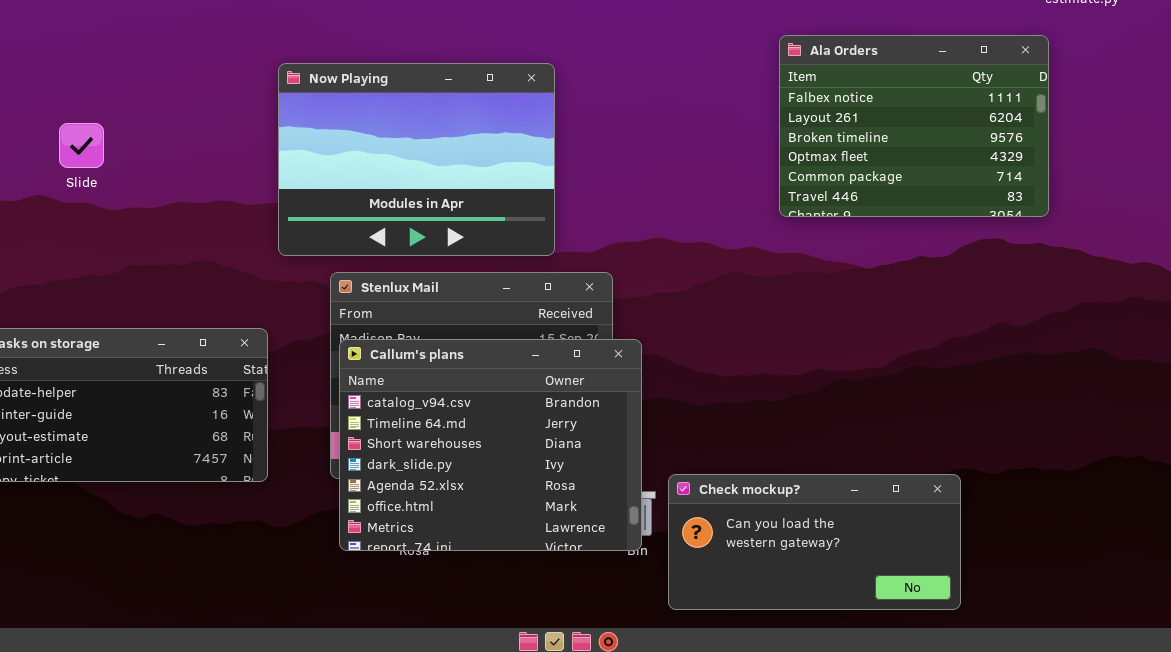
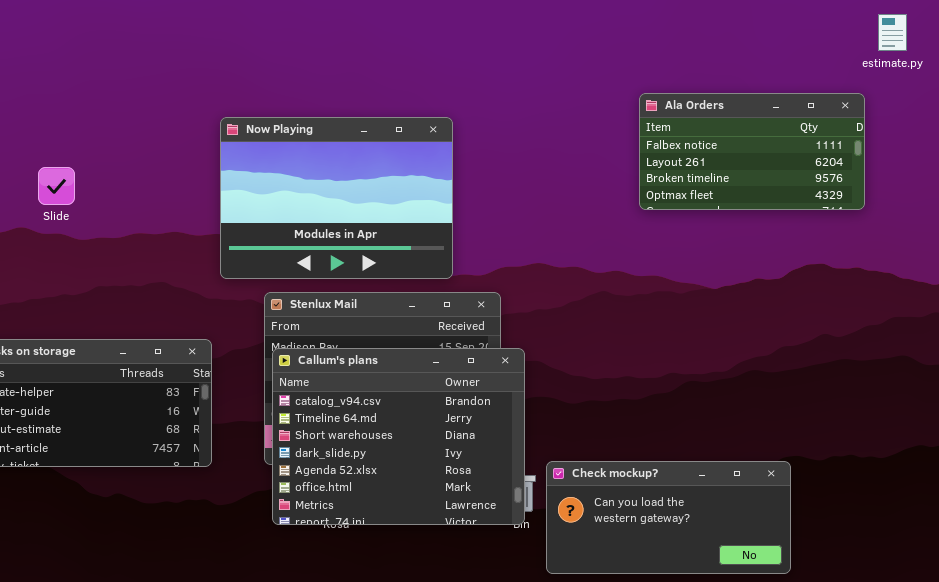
Ala Orders: [779,35,1049,217] -> [639,93,865,210], resized

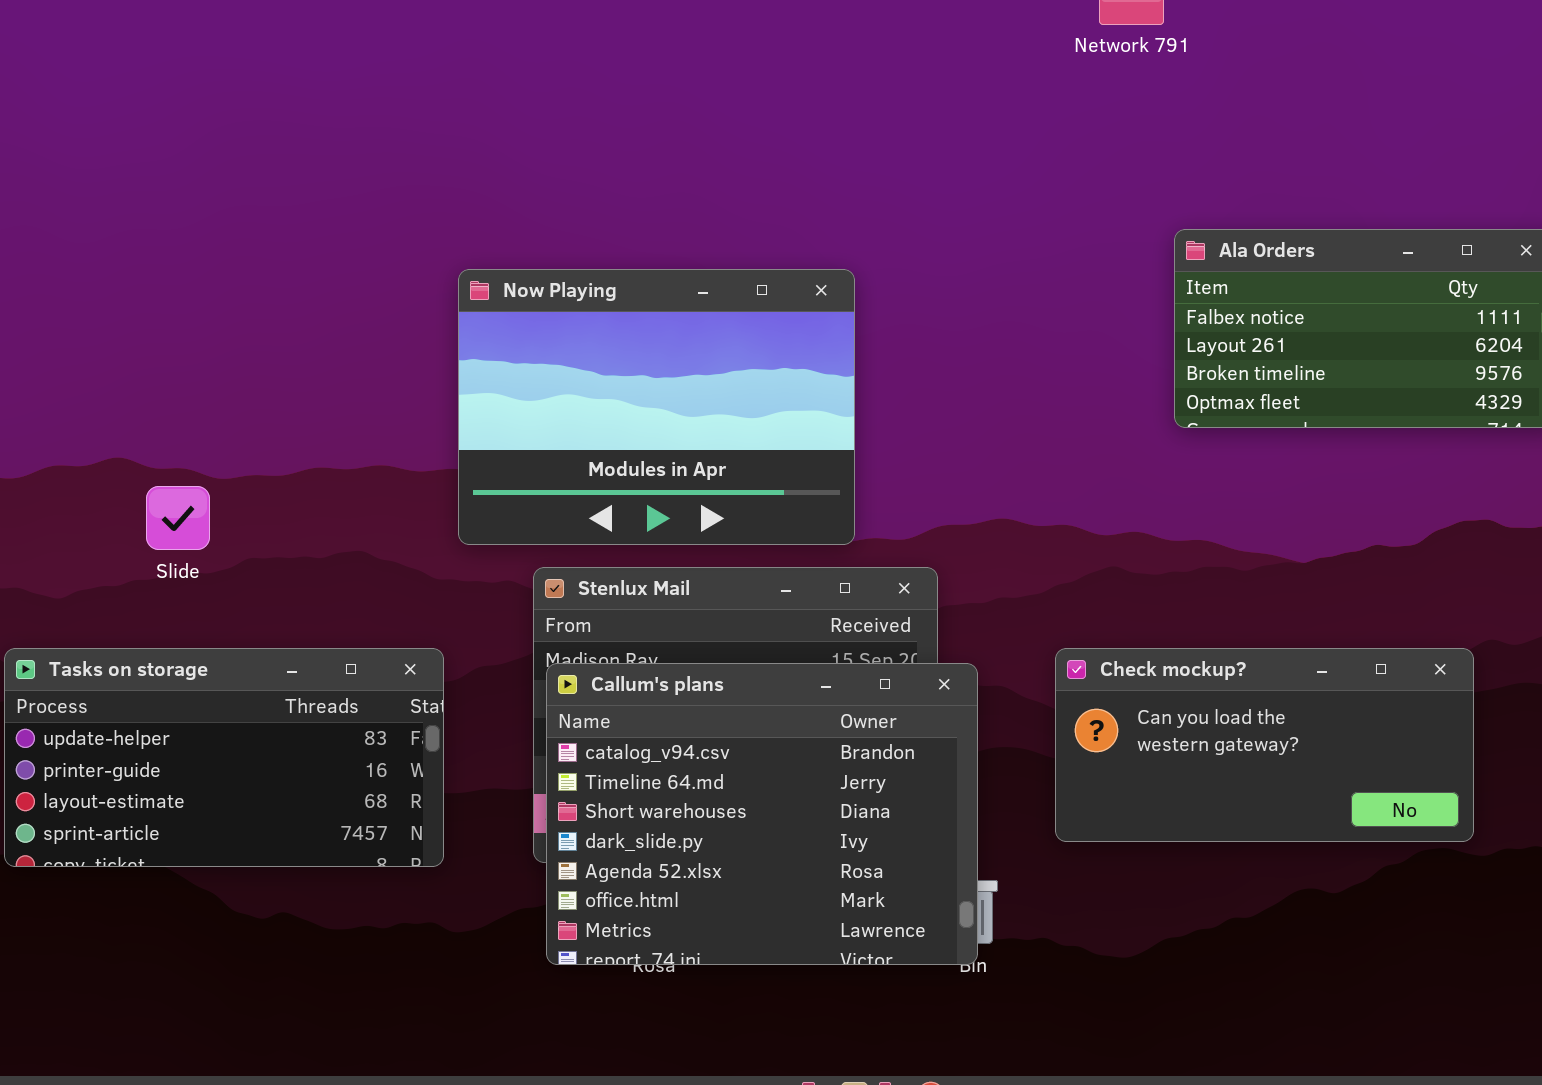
Slide: [38,167,75,205] -> [146,486,210,550], moved
Check mockup?: [546,461,791,574] -> [1055,648,1474,842], moved

